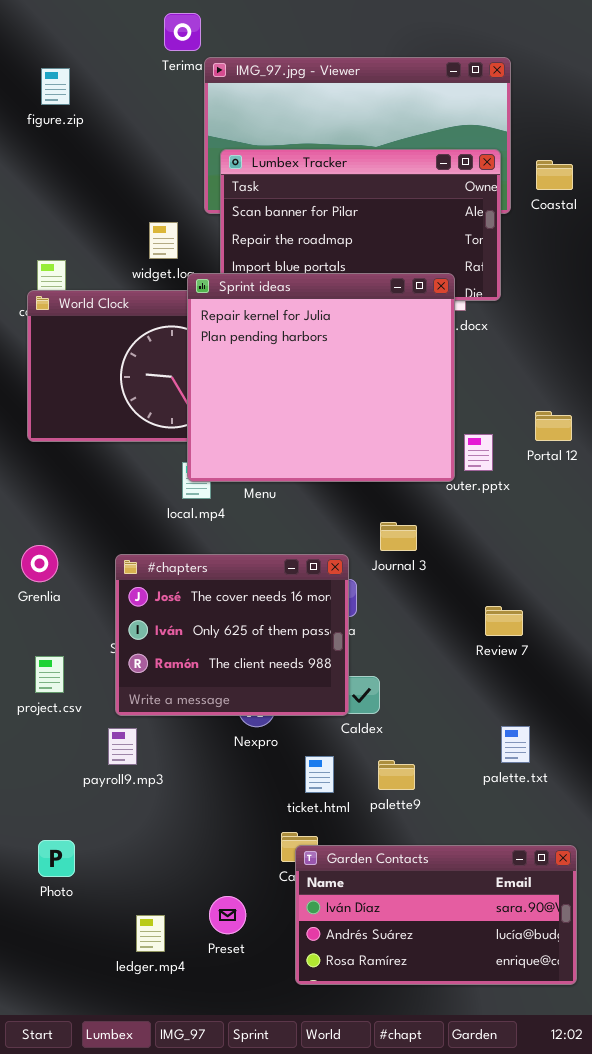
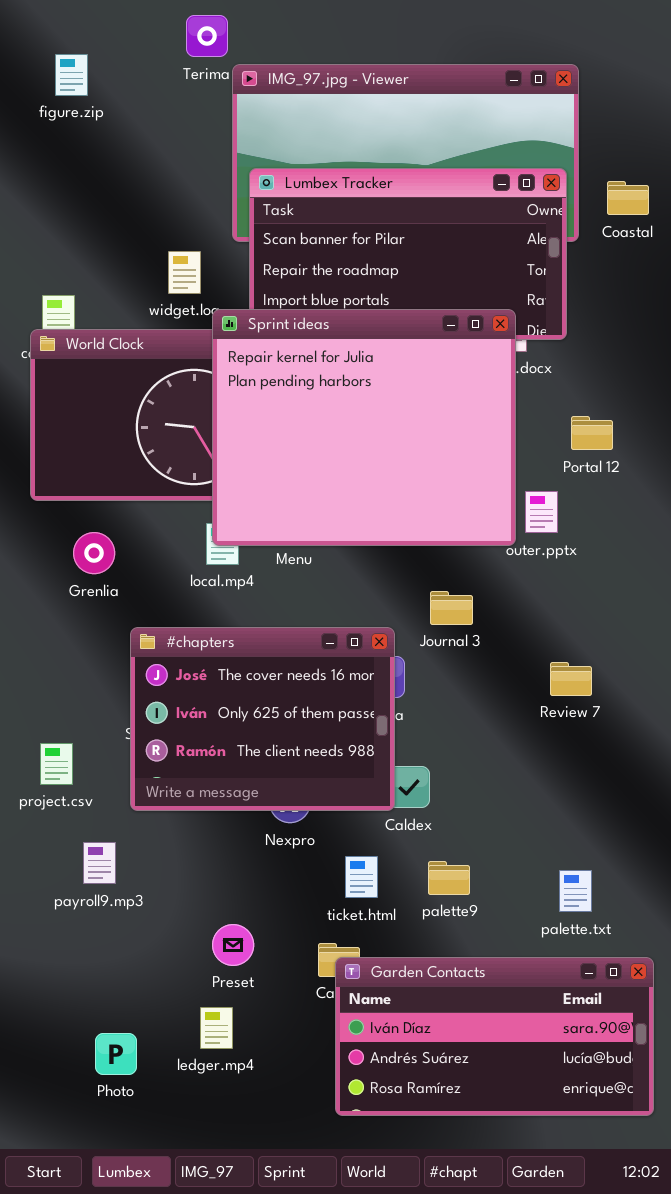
figure.zip: [41,68,70,105] -> [55,54,88,96], moved
Portal 12: [535,411,572,441] -> [571,416,613,450], moved
Grenlia: [21,545,58,582] -> [73,532,115,574], moved
Review 7: [485,606,523,636] -> [550,662,592,696], moved
palette.txt: [501,726,530,763] -> [559,870,592,912], moved
payroll9.mp3: [108,728,137,765] -> [83,842,116,884], moved
Photo: [38,840,75,877] -> [95,1033,137,1075], moved
Preset: [209,896,246,934] -> [212,924,254,966], moved
ledger.mp4: [136,915,165,952] -> [200,1007,233,1049], moved

